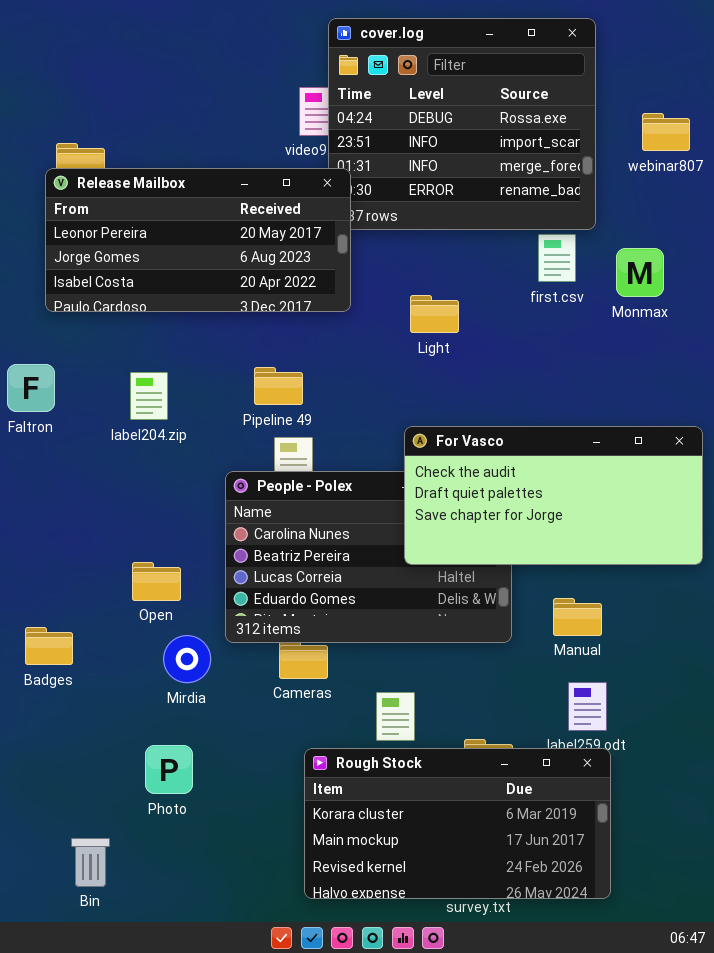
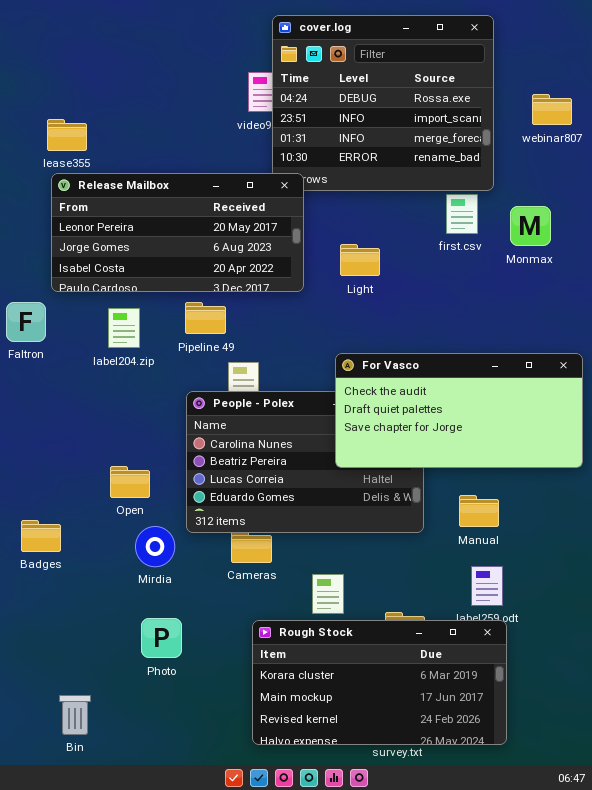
Release Mailbox: [45,168,351,312] -> [51,173,304,292], moved
Pipeline 49: [254,367,303,405] -> [185,302,226,334], moved
Photo: [145,745,193,794] -> [141,618,182,658], moved

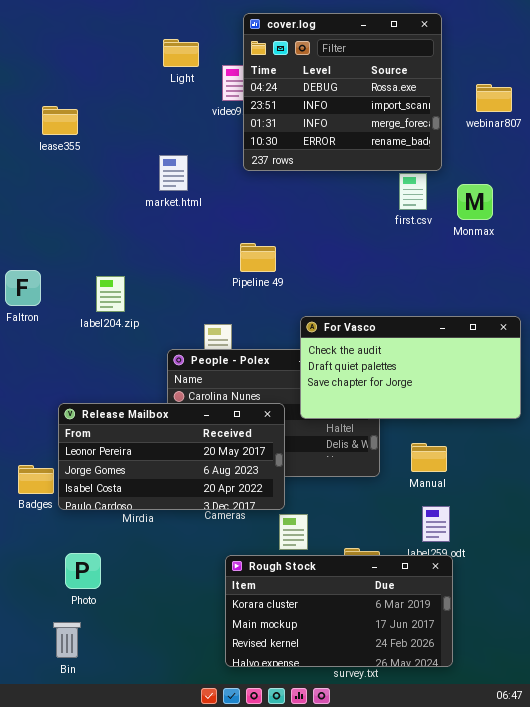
Release Mailbox: [51,173,304,292] -> [58,403,285,510], moved
Light: [340,244,380,276] -> [163,39,199,67], moved
Pipeline 49: [185,302,226,334] -> [240,243,276,272], moved
Photo: [141,618,182,658] -> [65,553,101,589], moved

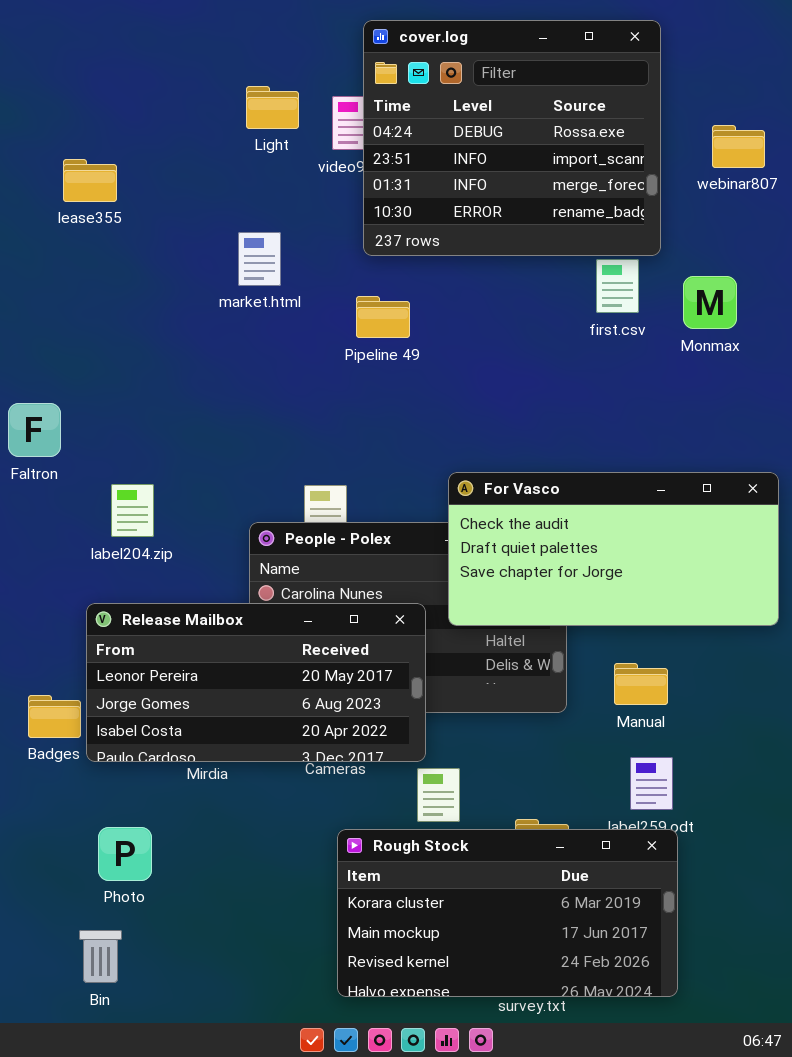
Light: [163,39,199,67] -> [246,86,299,129], moved
Pipeline 49: [240,243,276,272] -> [356,296,410,338], moved
label204.zip: [96,276,125,312] -> [111,484,154,537], moved

